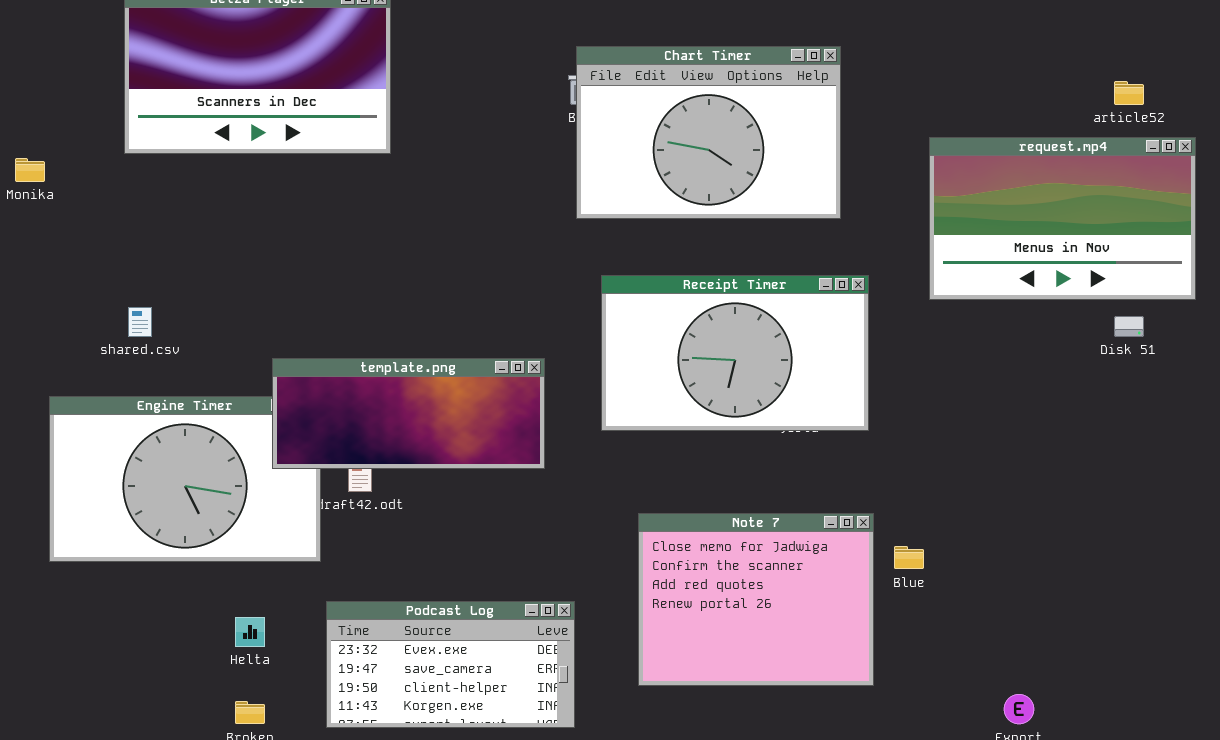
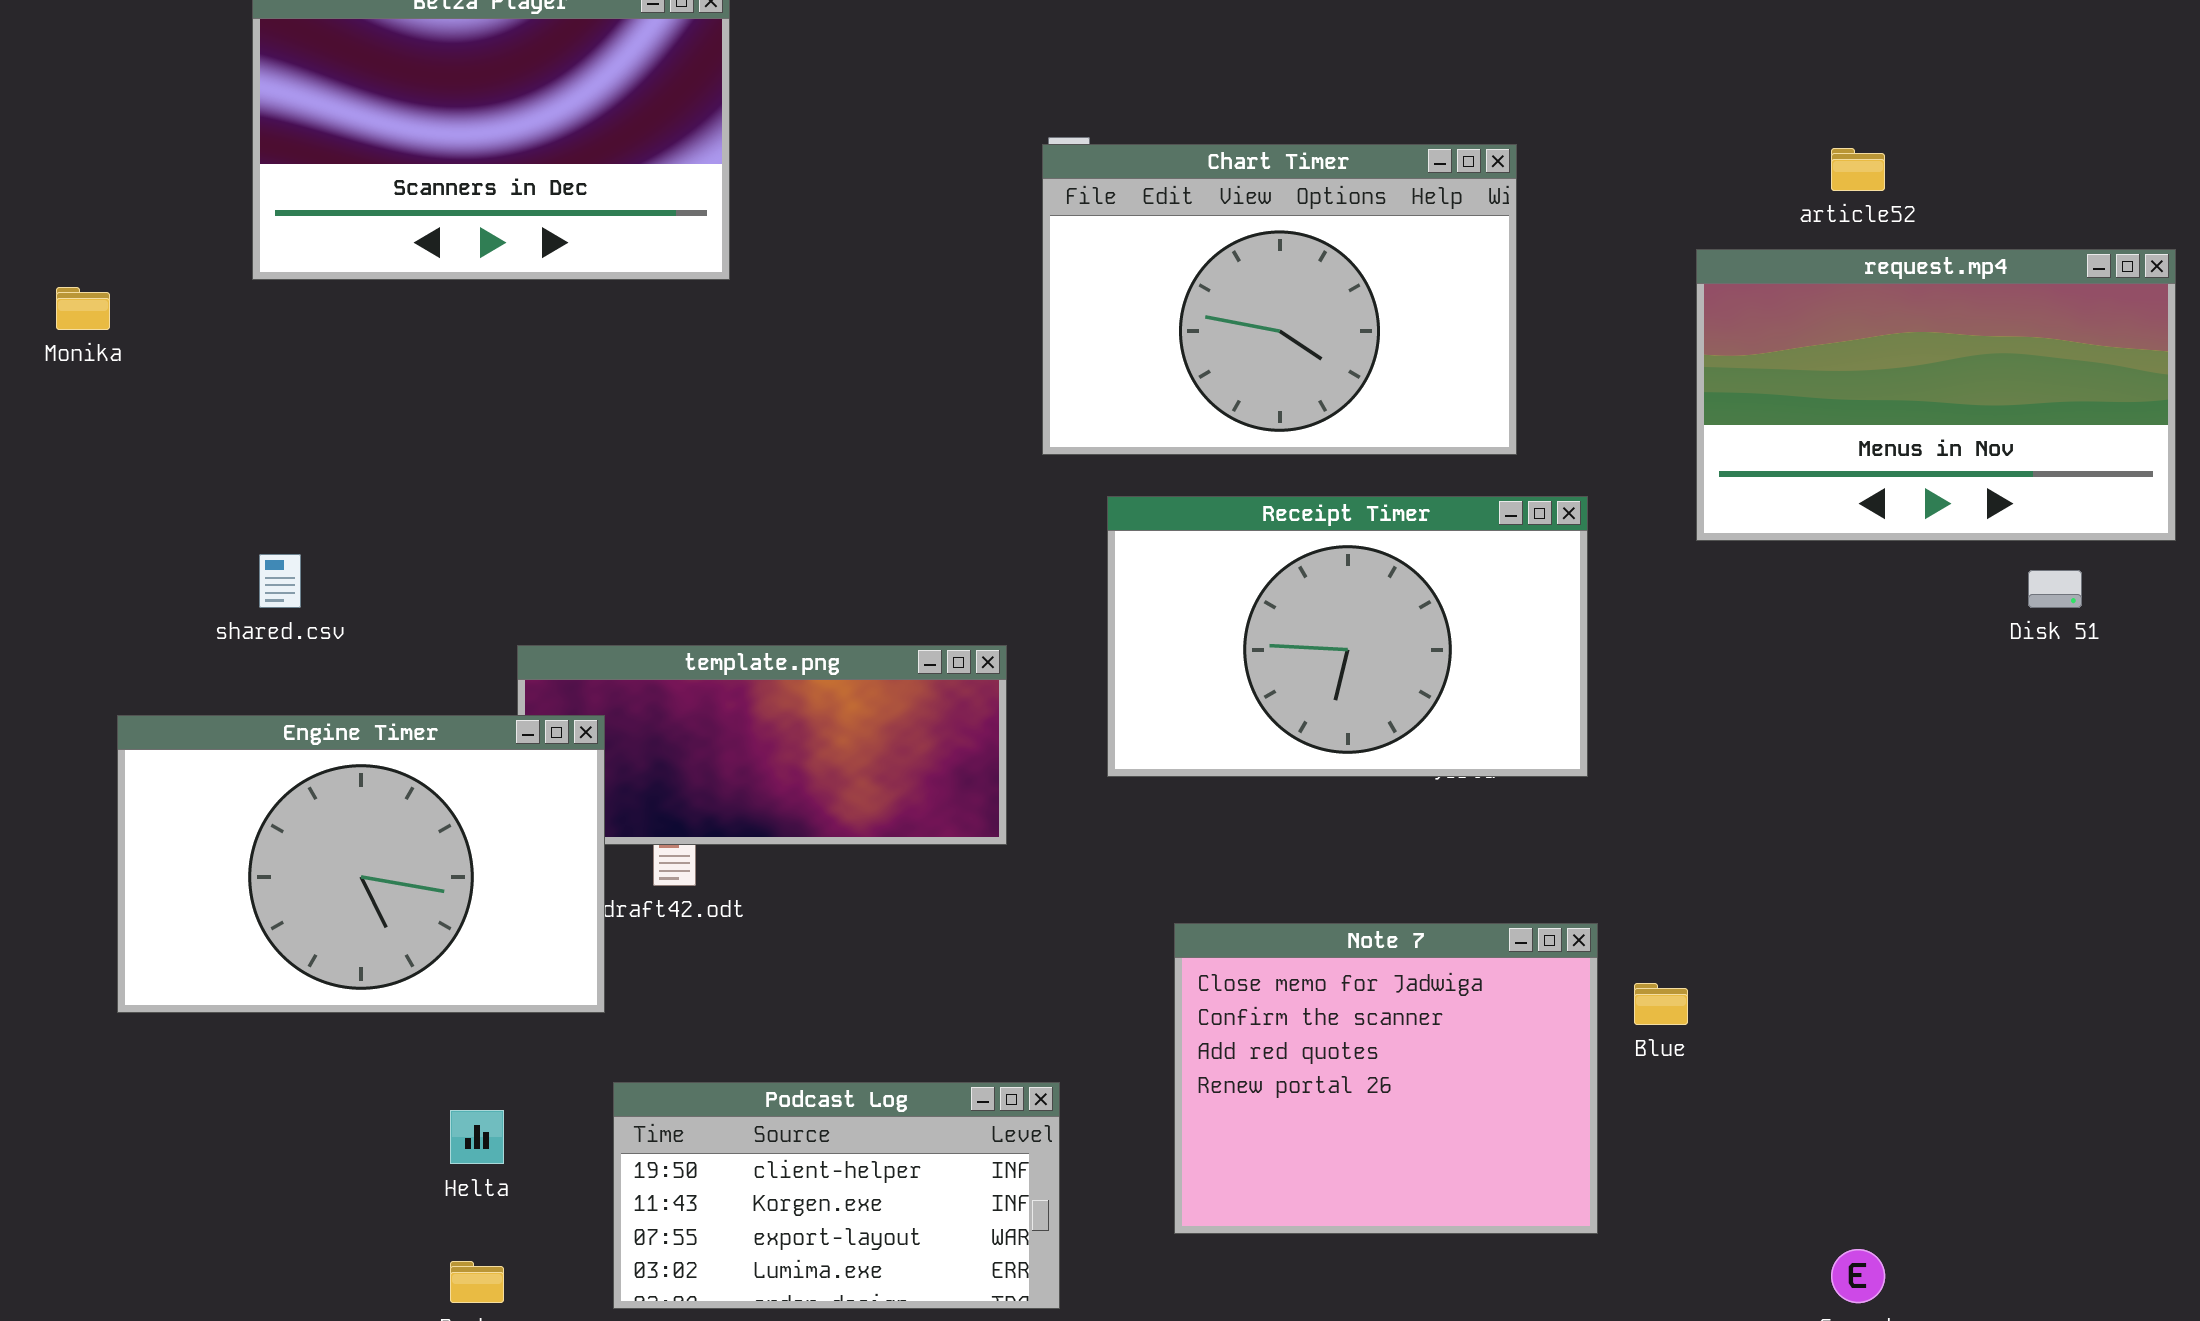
Chart Timer: [576,46,841,219] -> [1042,144,1517,455], moved
article52: [1114,81,1144,105] -> [1831,148,1885,191], moved
Engine Timer: [49,396,321,562] -> [117,715,605,1013], raised
Podcast Log: [326,601,575,728] -> [613,1082,1060,1309], scrolled down 2 rows

